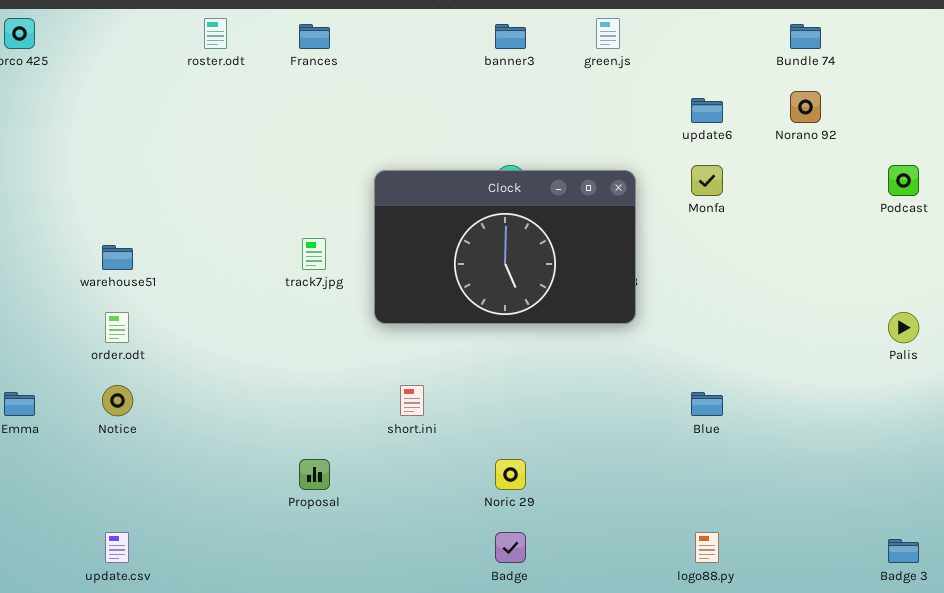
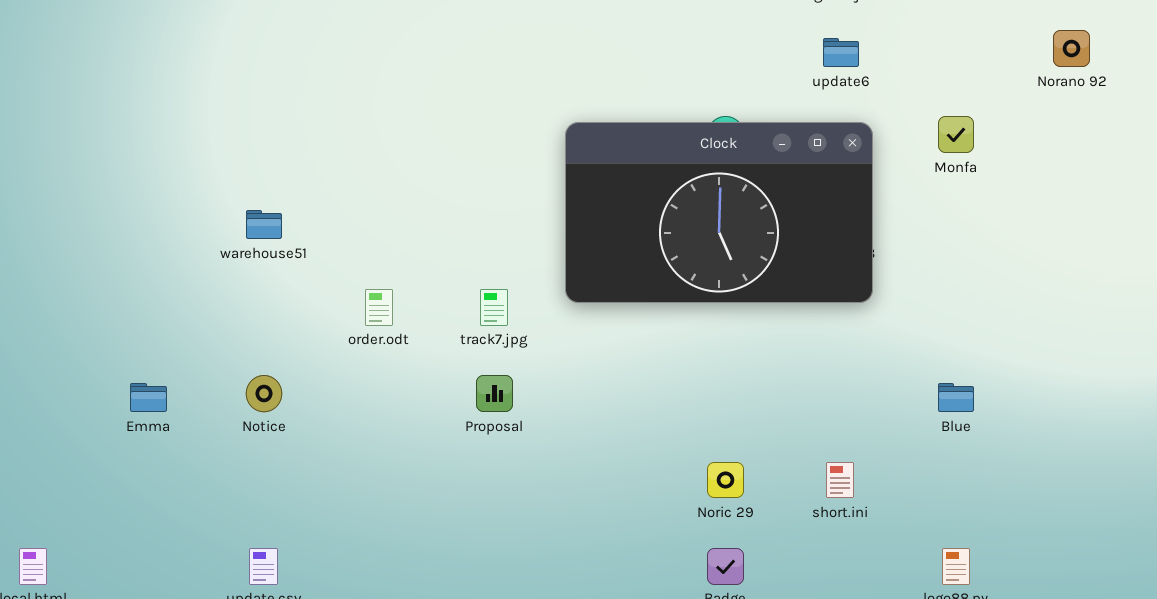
update6: [691,98,723,123] -> [823,38,859,67], moved
track7.jpg: [302,238,326,270] -> [480,289,508,326], moved
order.odt: [105,312,129,343] -> [365,289,393,326], moved
short.ini: [400,385,424,416] -> [826,462,854,498], moved
Proposal: [299,459,330,490] -> [476,375,513,412], moved

